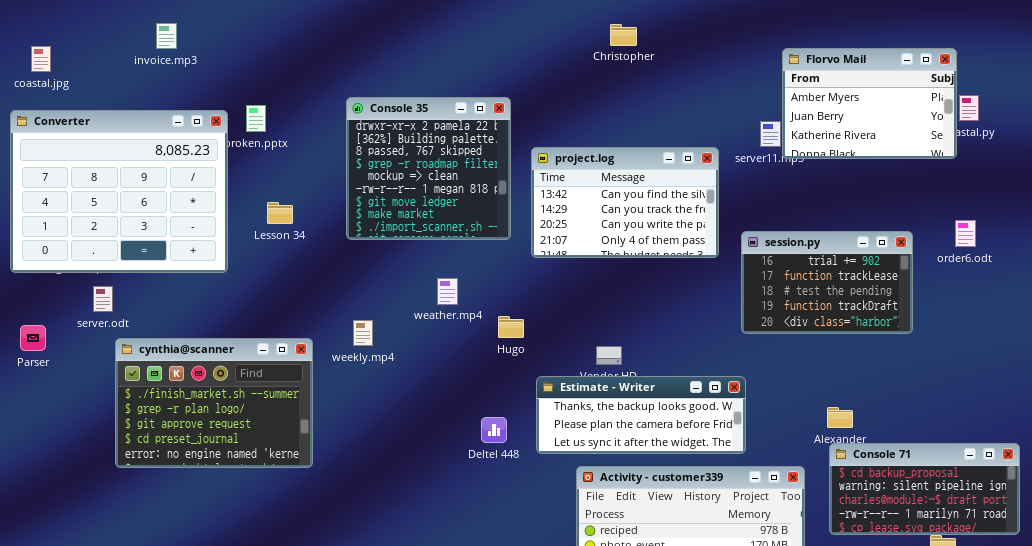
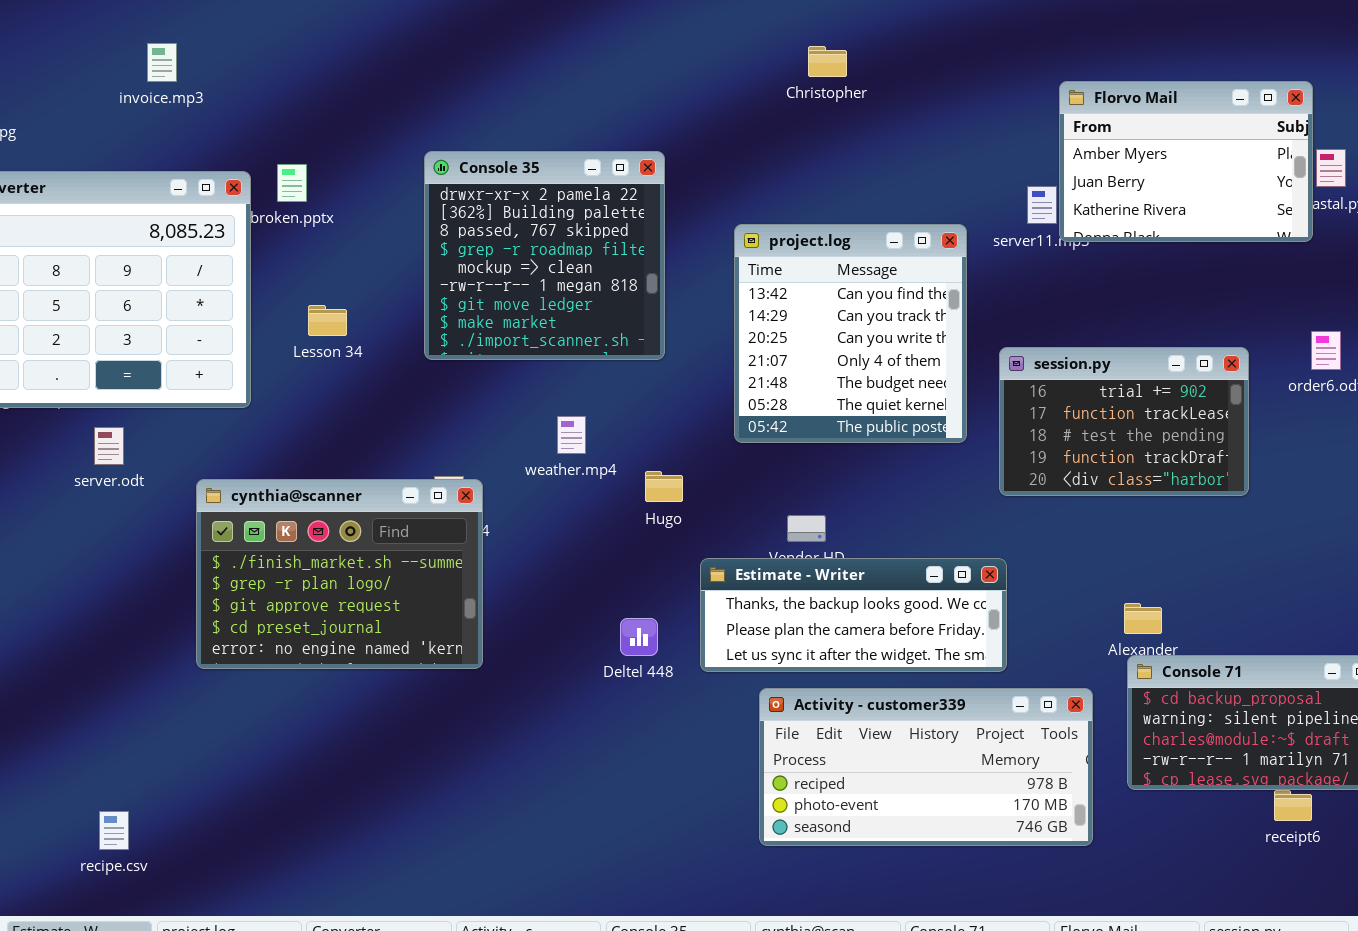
project.log: [531,147,719,258] -> [734,224,967,443], resized
server.odt: [93,286,113,312] -> [94,427,124,465], moved
cynthia@scanner: [115,338,313,468] -> [196,479,483,669], moved

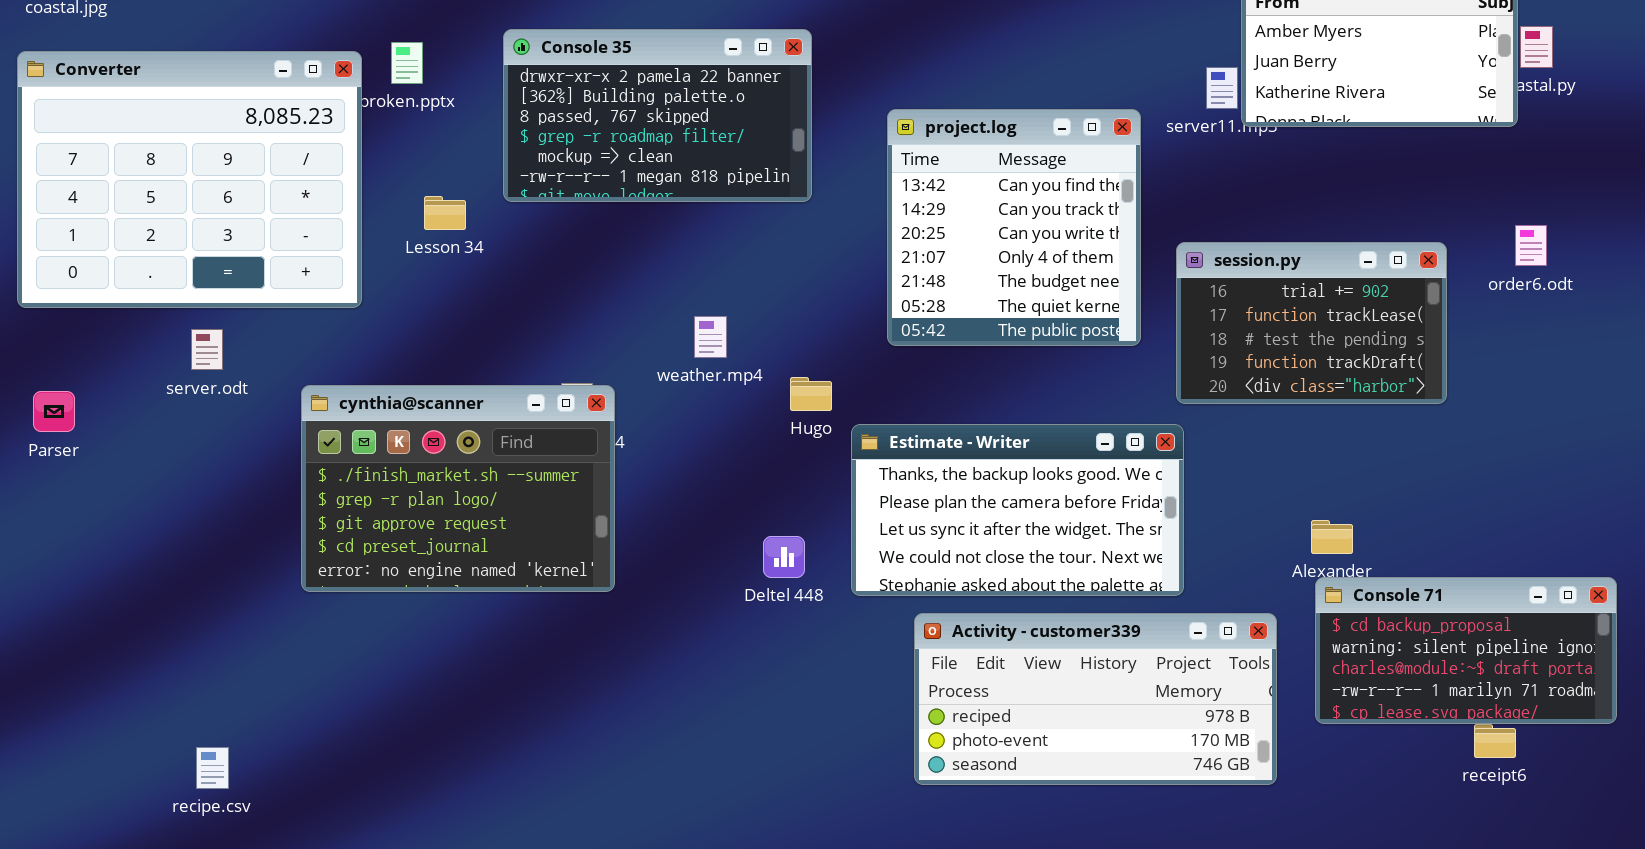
Console 35: [424,151,665,360] -> [503,29,812,202], resized
Estimate - Writer: [700,558,1007,672] -> [851,424,1184,596], resized

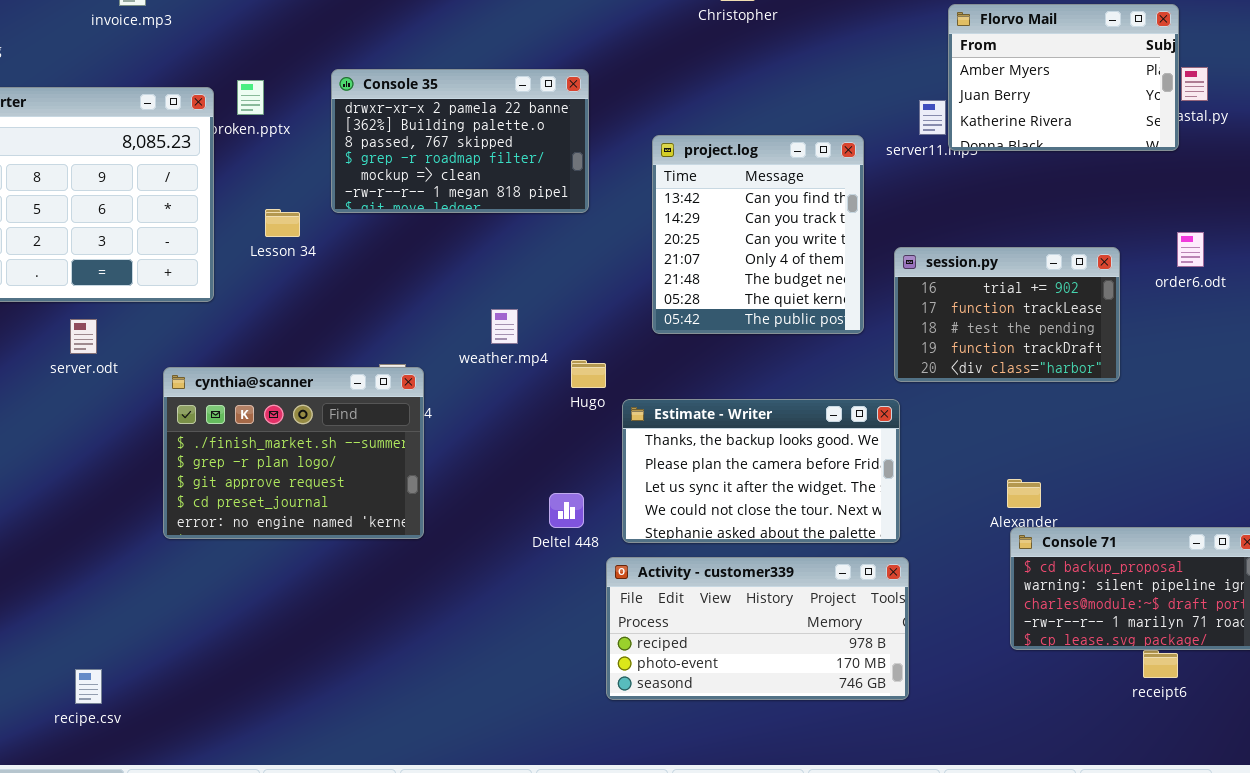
Activity - customer339: [914,613,1277,785] -> [606,557,909,700], moved

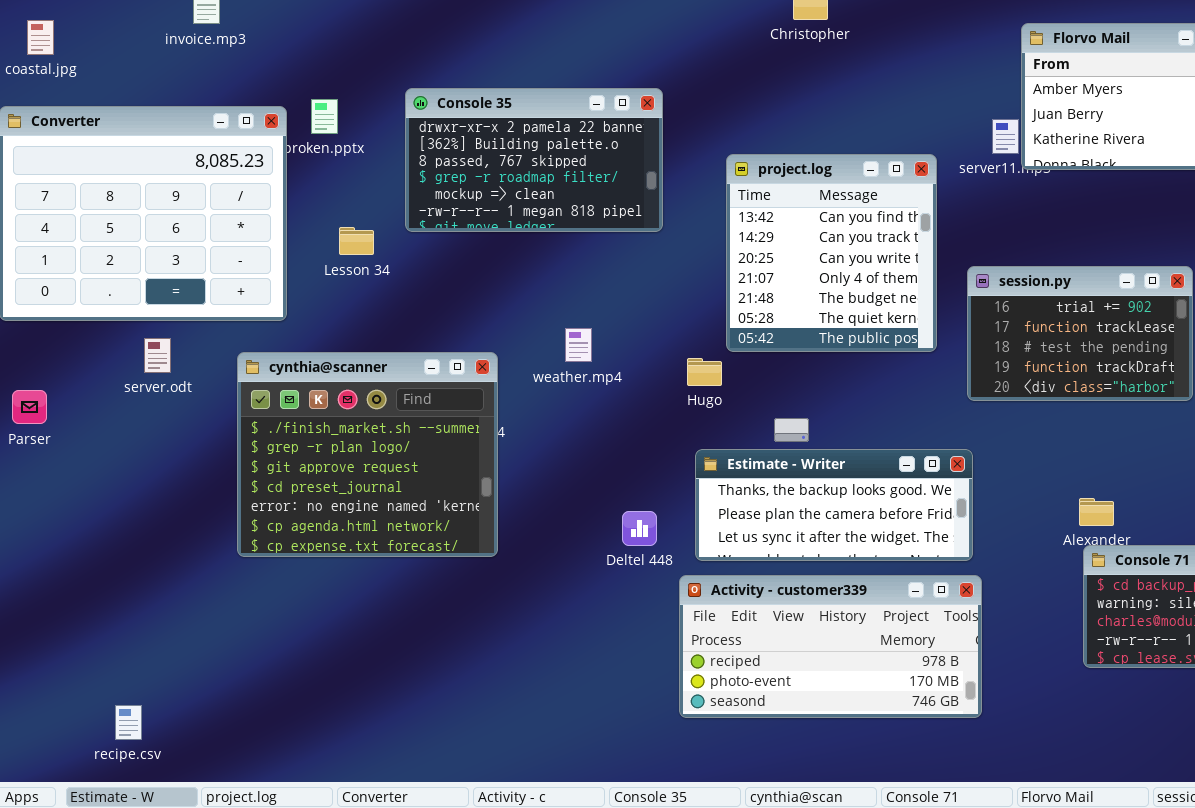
Hugo: [571,360,606,388] -> [687,358,722,386], moved
cynthia@scanner: [163,367,424,539] -> [237,352,498,557], resized
Estimate - Writer: [622,399,900,543] -> [695,449,973,561], resized
recipe.csv: [75,669,102,704] -> [115,705,142,740], moved

